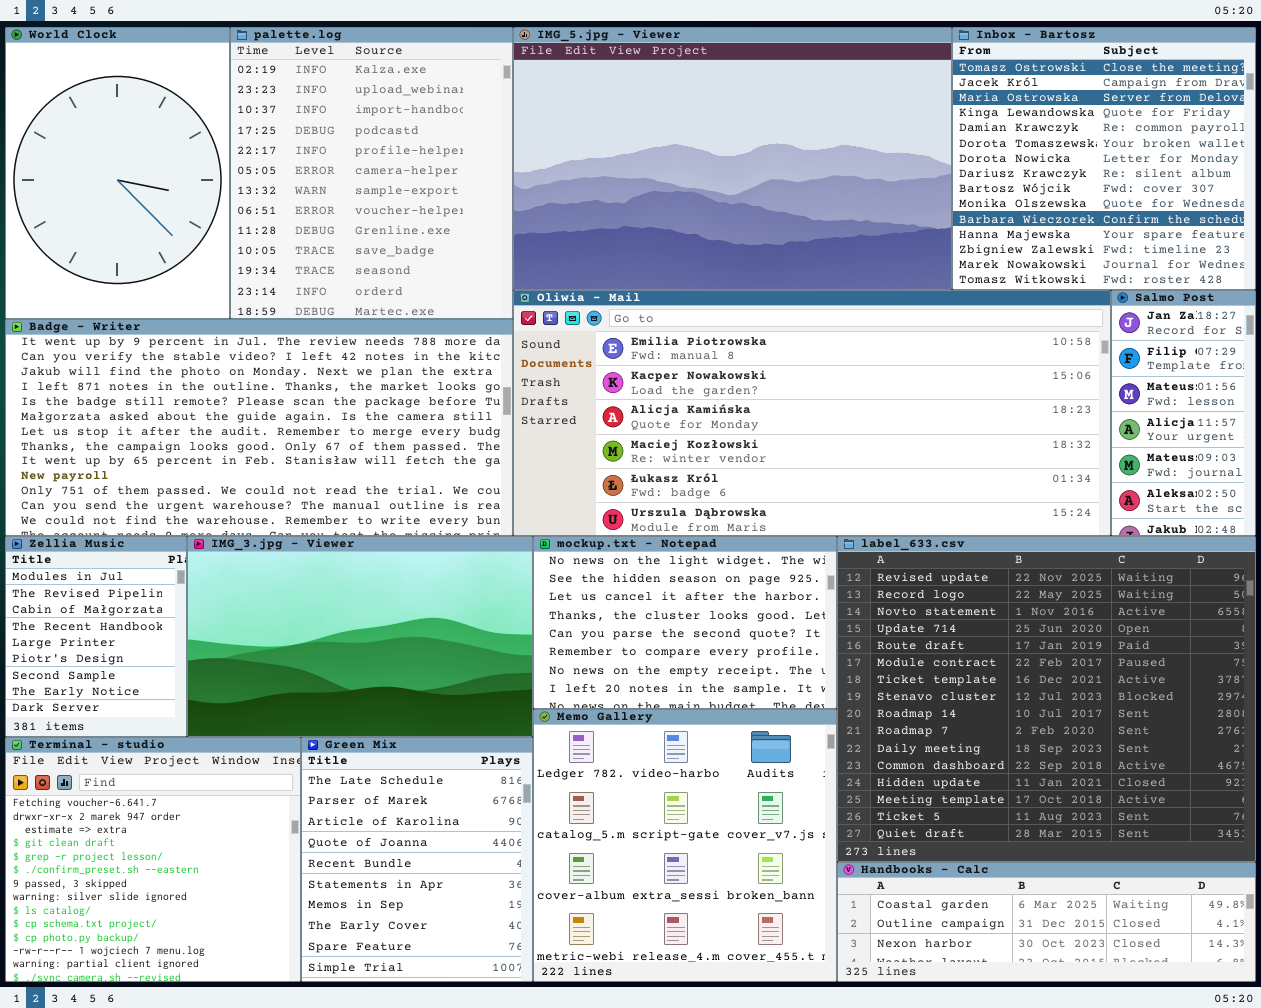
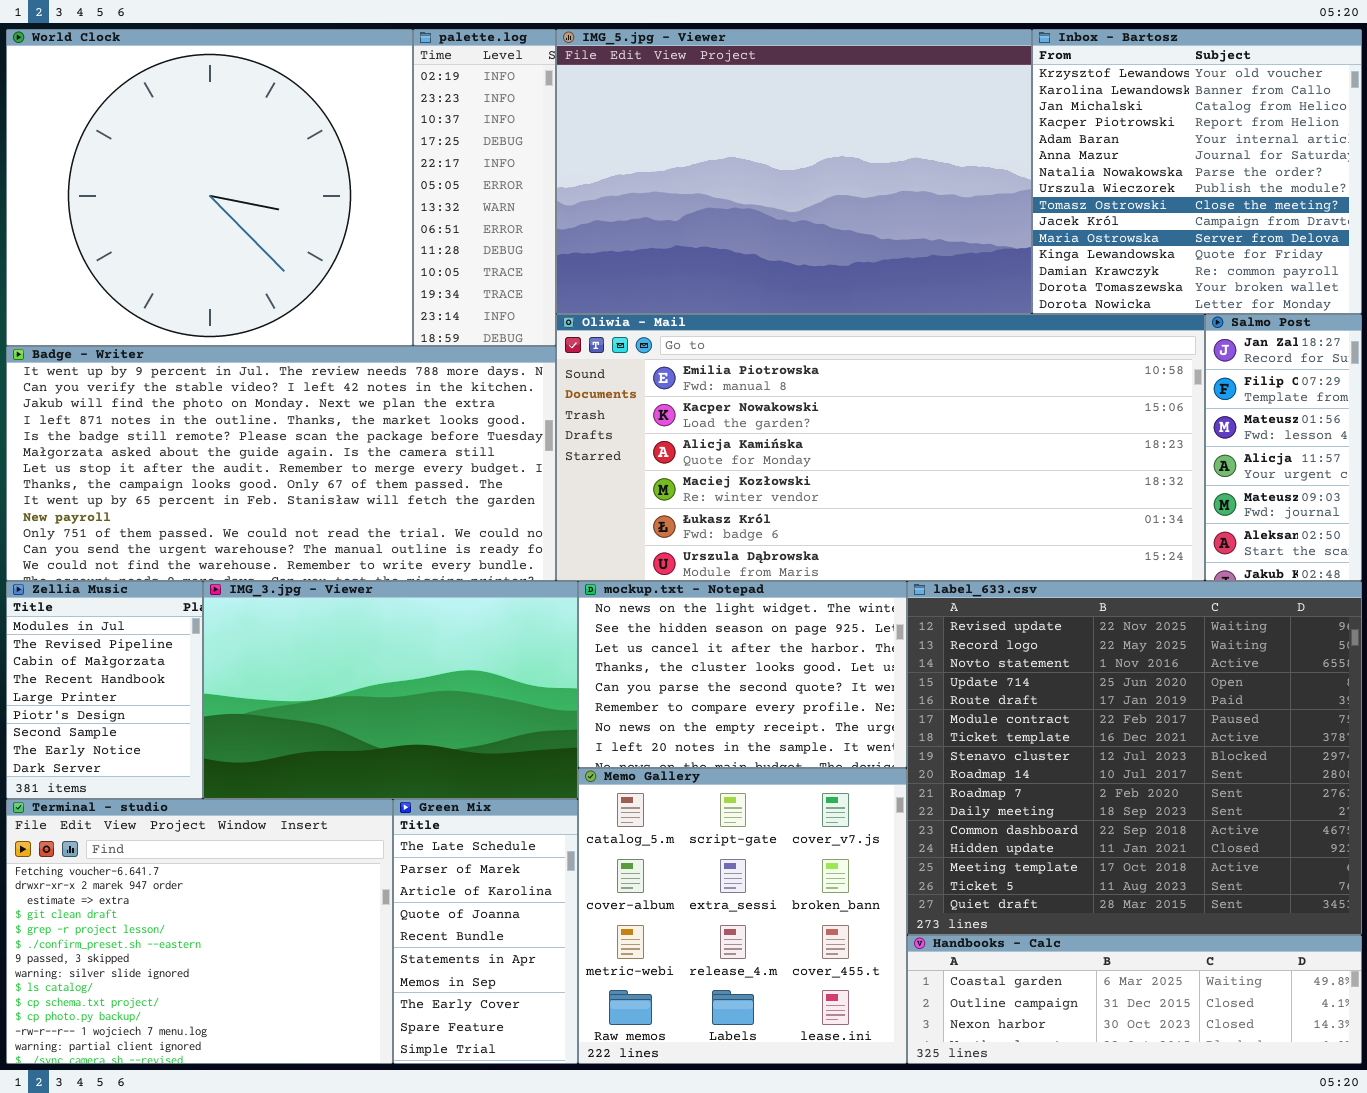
World Clock: [5,27,230,319] -> [6,29,413,346], resized
palette.log: [230,27,513,319] -> [413,29,556,346], resized
Inbox - Bartosz: [952,27,1256,290] -> [1032,29,1362,314], scrolled up 8 rows
Memo Gallery: [533,709,837,982] -> [578,768,907,1064], scrolled down 1 row
Terminal - studio: [5,737,301,982] -> [6,799,393,1064], resized
Green Mix: [301,737,533,982] -> [393,799,578,1064], resized

